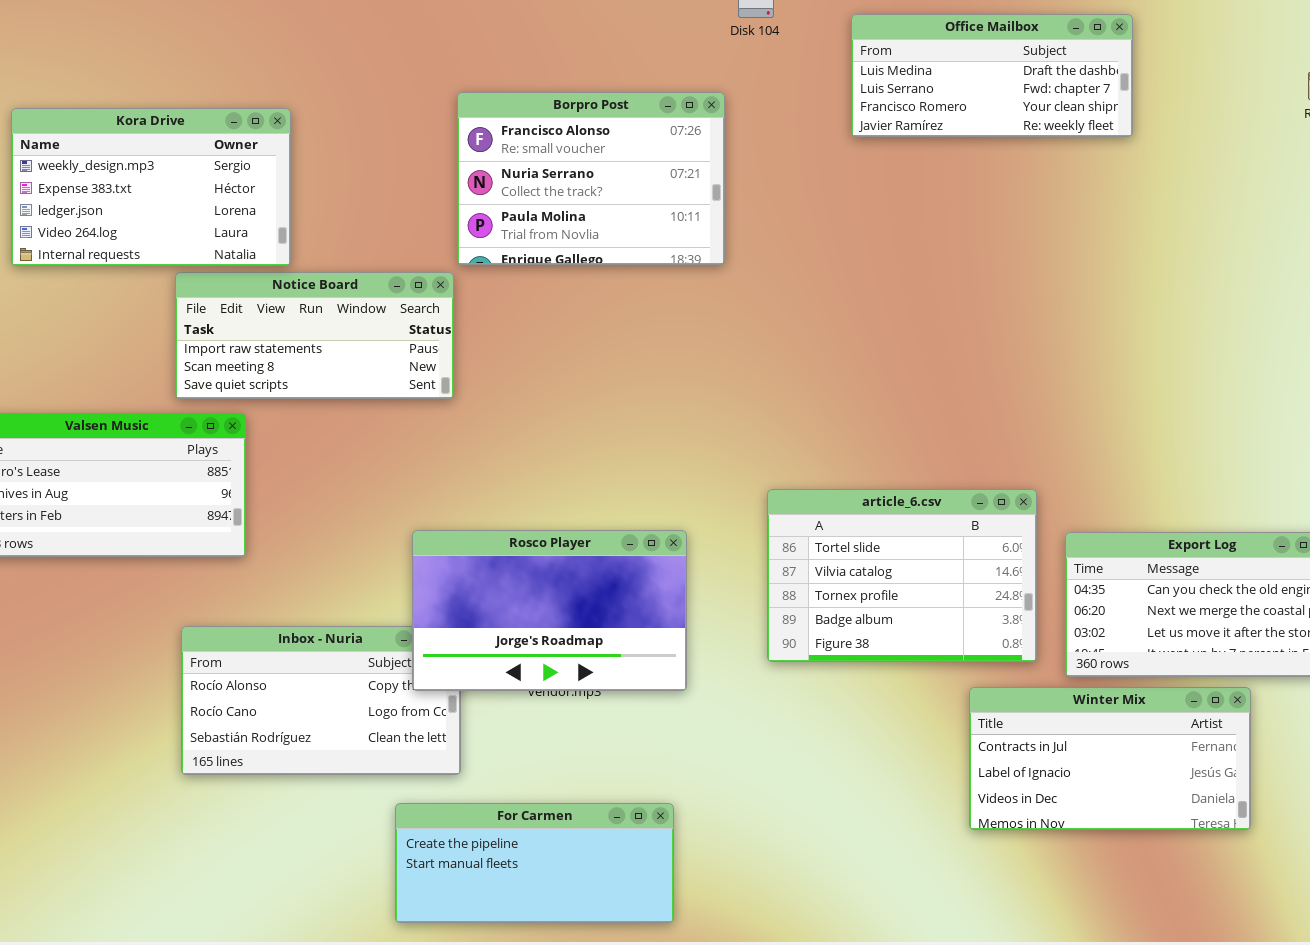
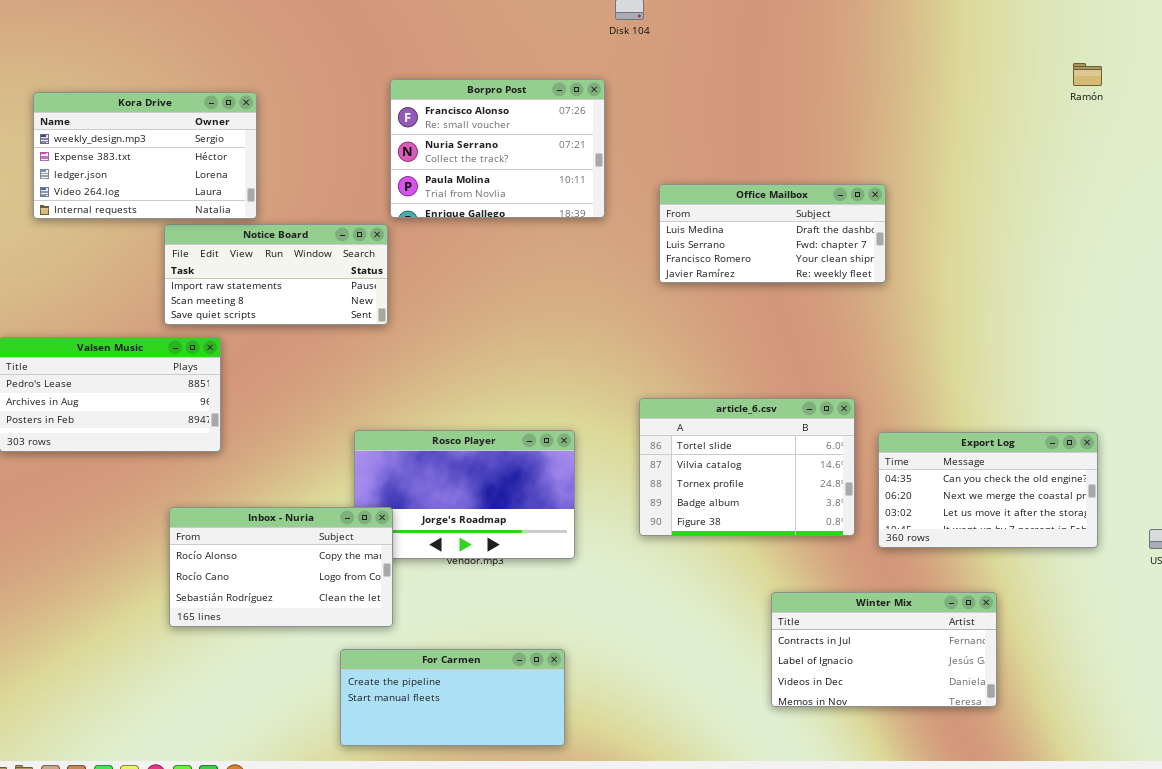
Office Mailbox: [851,14,1133,137] -> [659,184,886,283], moved
Inbox - Nuria: [181,626,461,775] -> [169,507,393,627], raised
Winter Mix: [969,687,1251,830] -> [771,592,997,707], moved

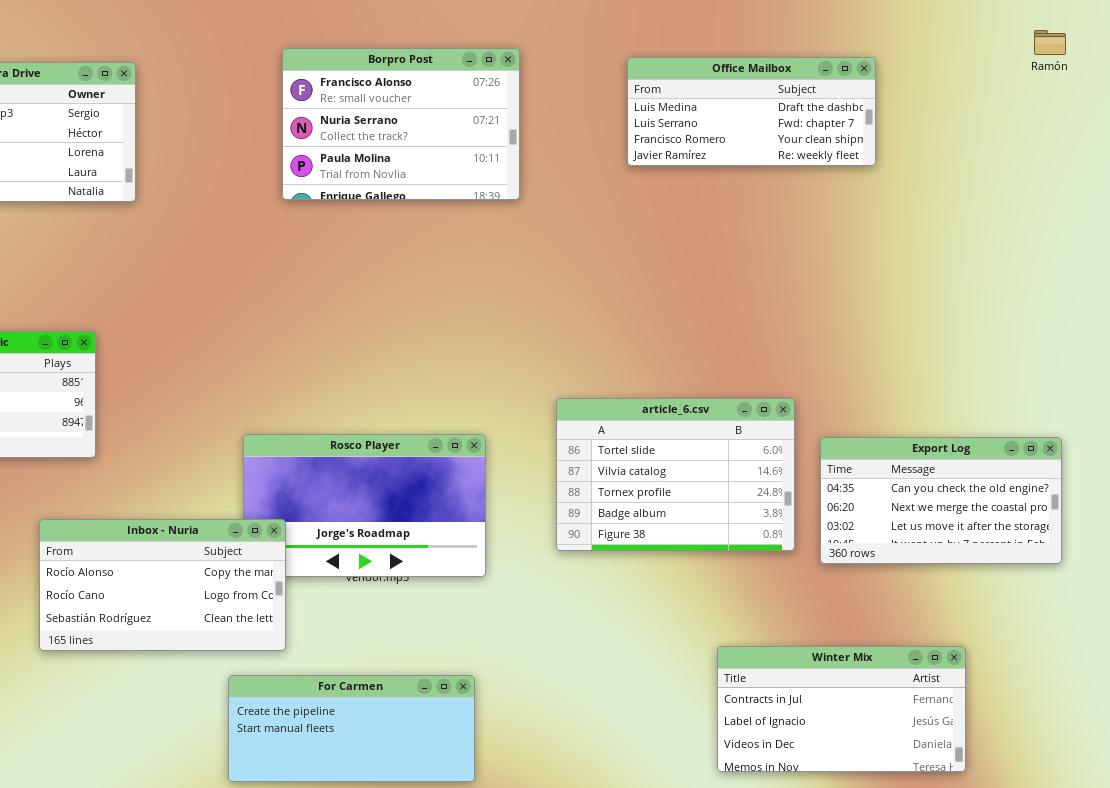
Office Mailbox: [659,184,886,283] -> [627,57,876,166], moved
Notice Board: [164,224,388,325] -> none, closed
Winter Mix: [771,592,997,707] -> [717,646,966,772], moved

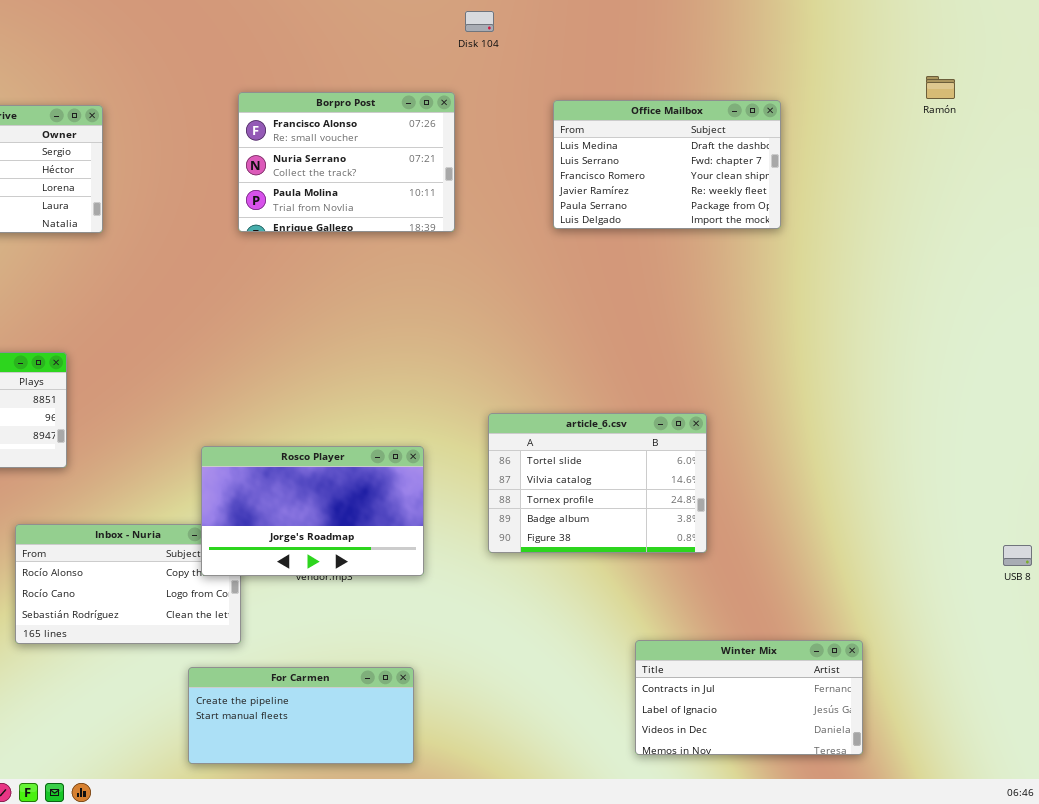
Office Mailbox: [627,57,876,166] -> [553,100,781,229], resized
Rosco Player: [243,434,486,577] -> [201,446,424,576], raised
Export Log: [820,437,1062,564] -> none, closed

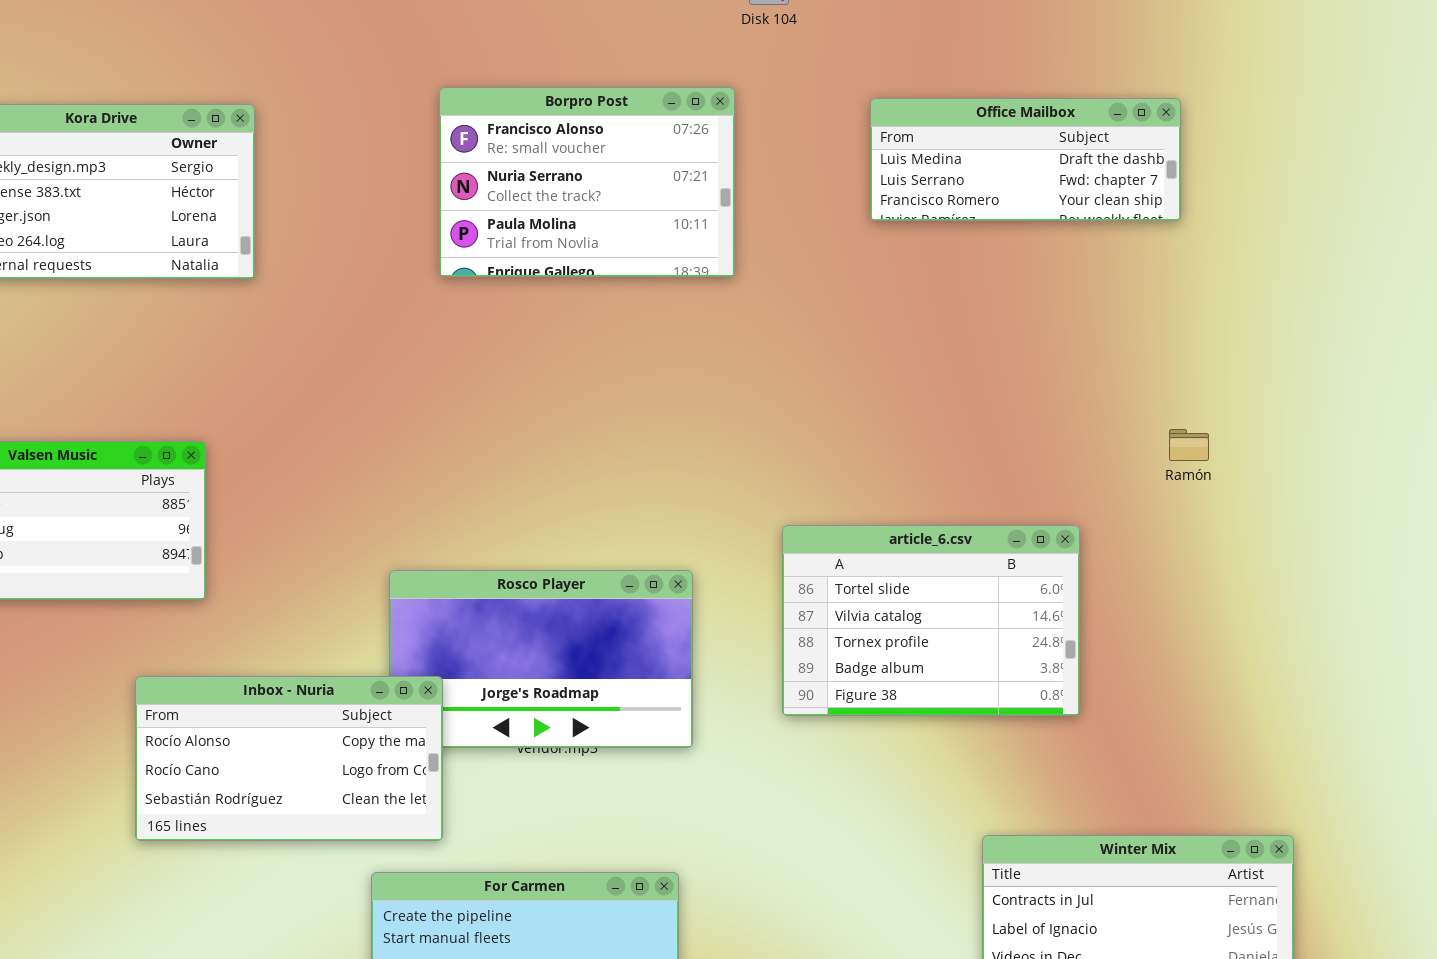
Ramón: [926,76,955,99] -> [1169,429,1209,461], moved
Office Mailbox: [553,100,781,229] -> [870,98,1181,221], resized
Inbox - Nuria: [15,524,241,644] -> [135,676,443,841], raised

